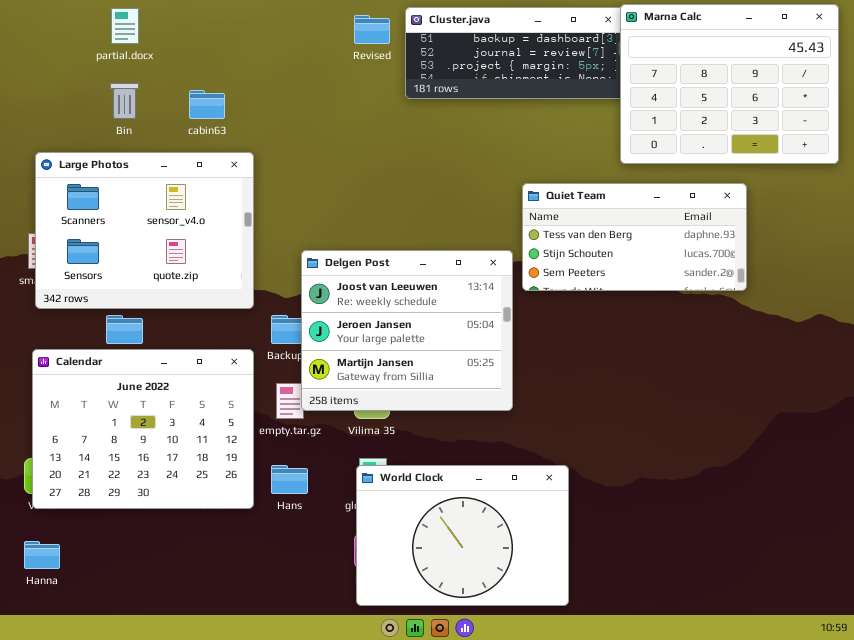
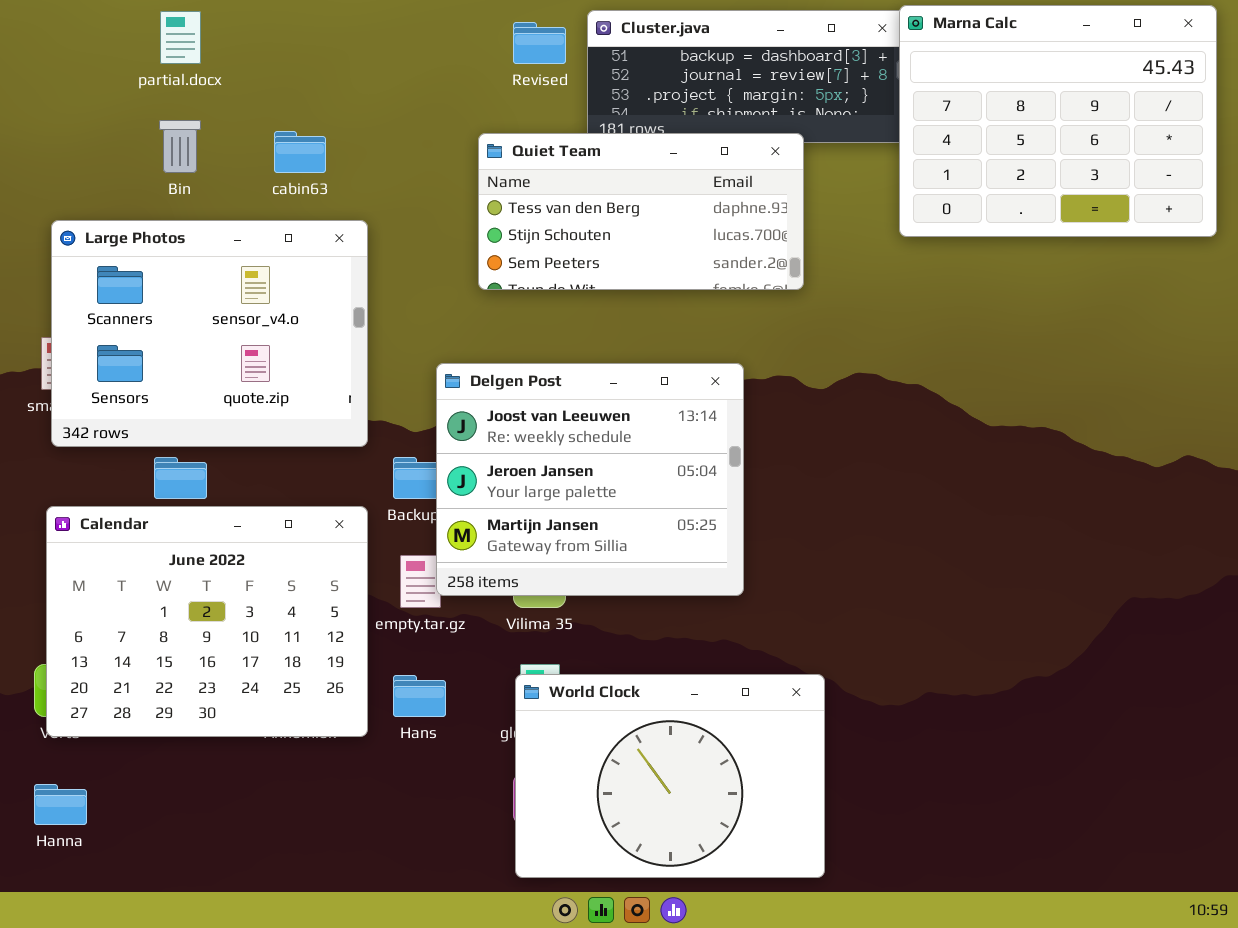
Quiet Team: [522,183,747,291] -> [478,133,804,290], moved

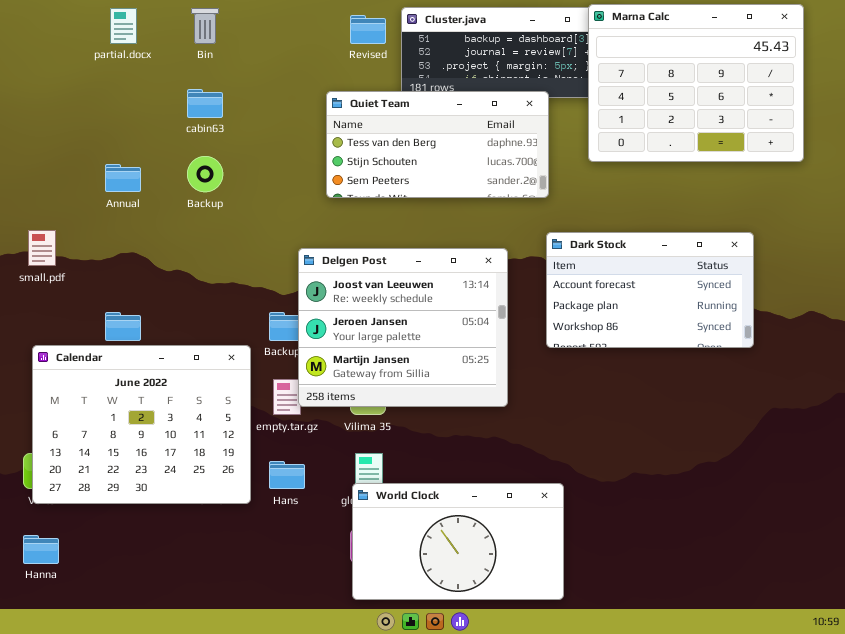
Marna Calc: [899,5,1217,237] -> [588,4,804,162], moved
Bin: [159,120,201,173] -> [191,8,219,44], moved
Large Photos: [51,220,368,447] -> none, closed
Dark Stock: none -> [546,232,754,348], opened
World Clock: [515,674,825,878] -> [352,483,564,600], resized

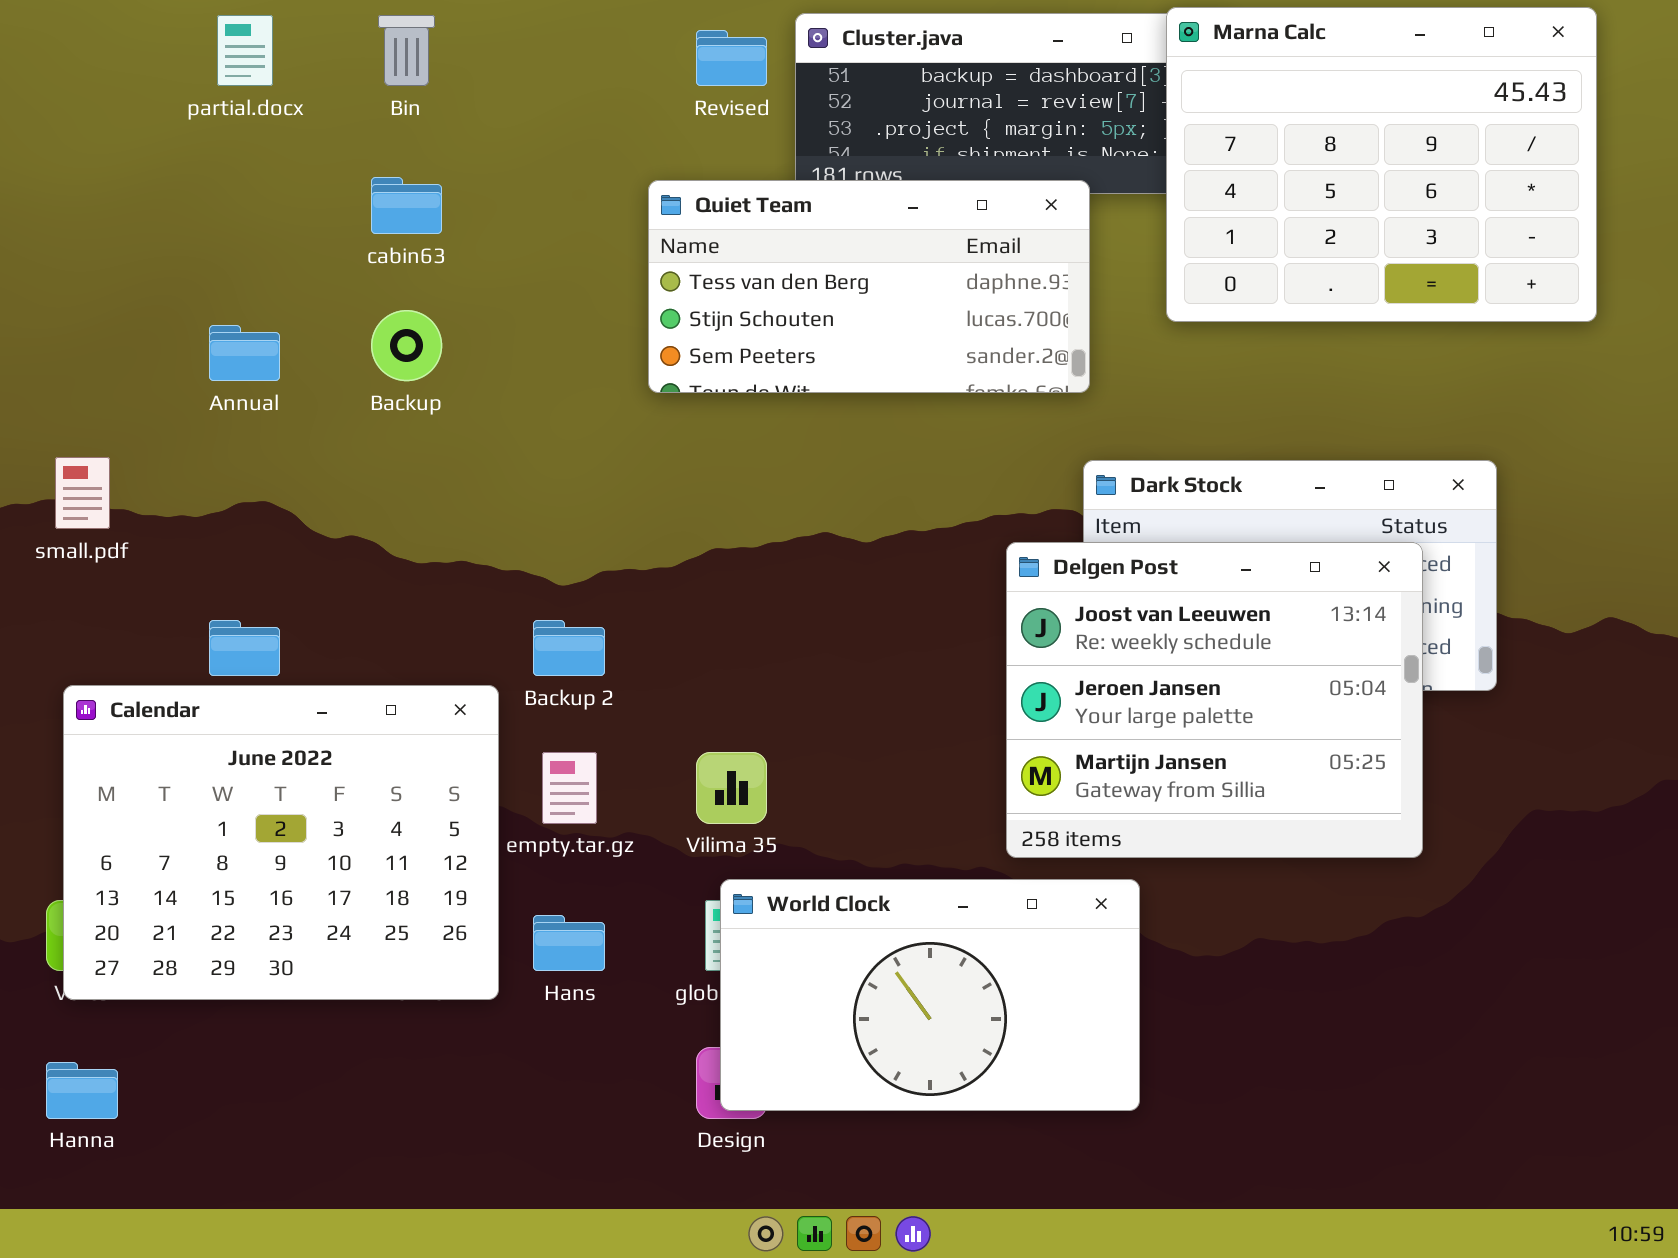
Delgen Post: [298,248,508,407] -> [1006,542,1423,858], moved
World Clock: [352,483,564,600] -> [720,879,1140,1111], moved

